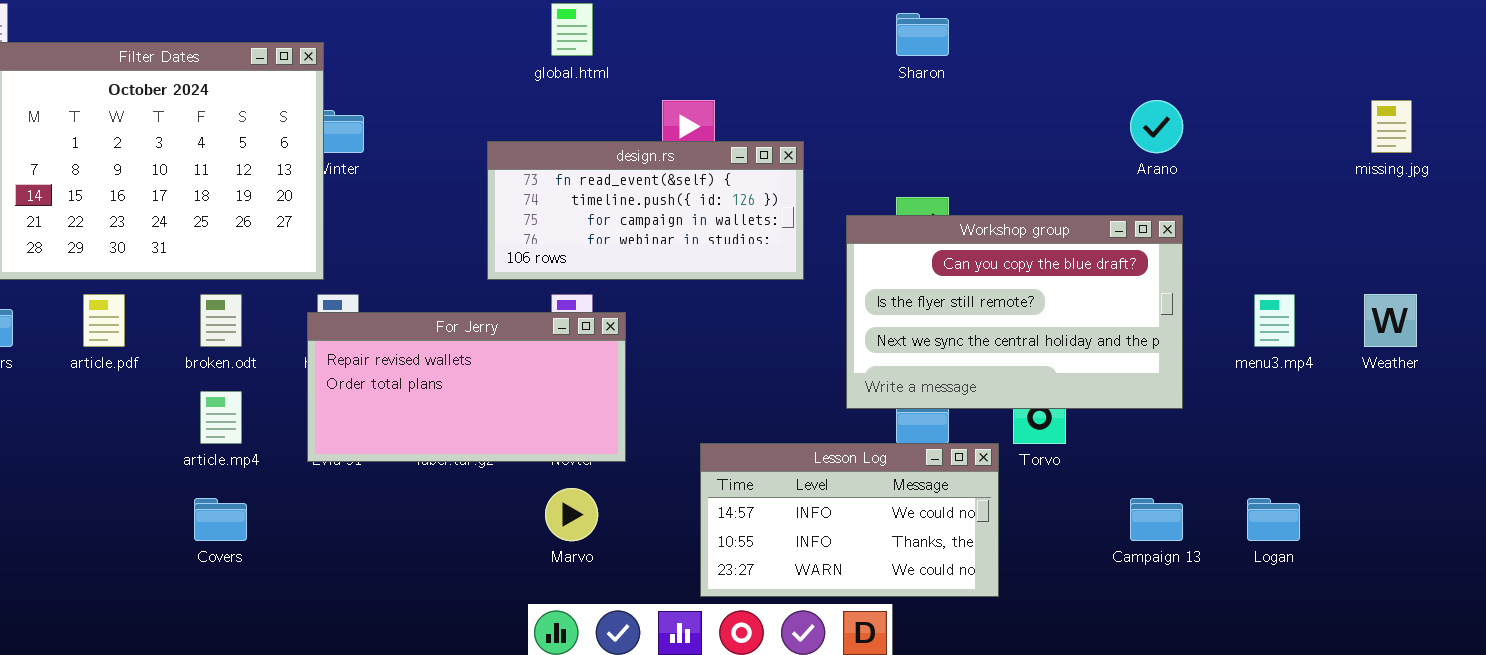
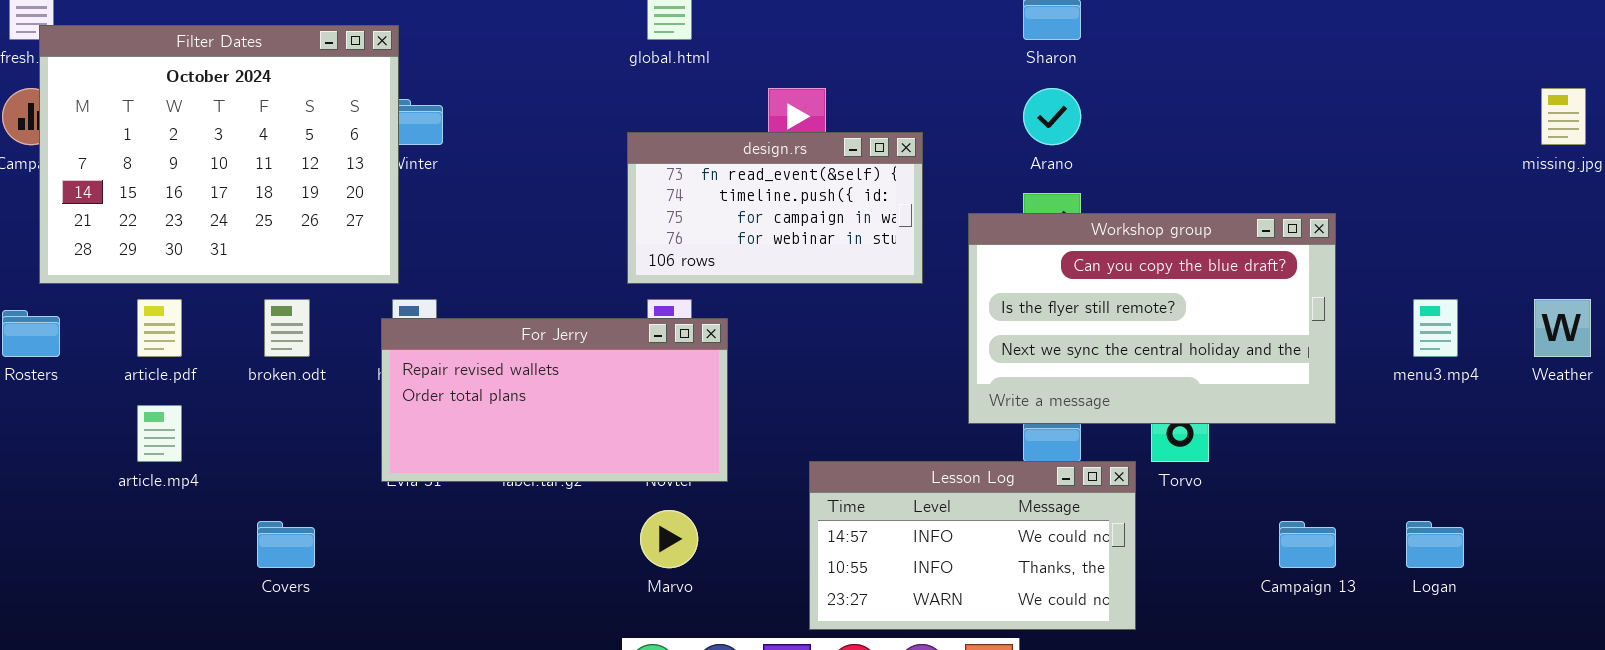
Arano: [1130,100,1183,153] -> [1023,88,1081,145], moved
design.rs: [487,141,804,280] -> [627,132,923,284], resized
article.mp4: [200,391,242,444] -> [137,405,182,462], moved

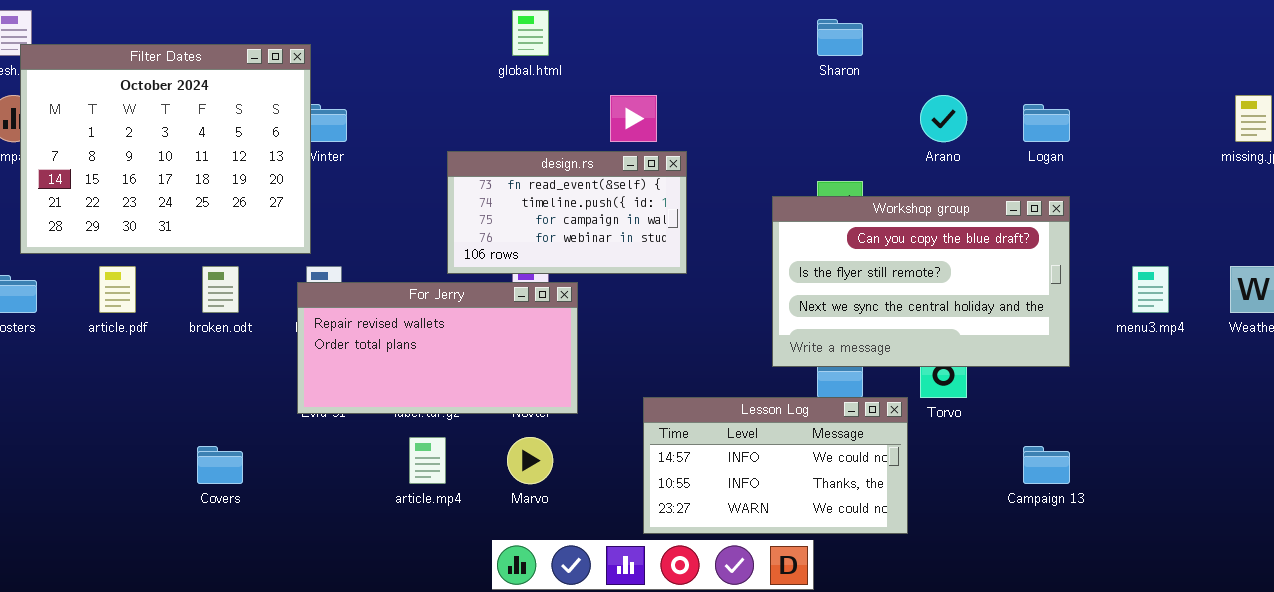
Arano: [1023,88,1081,145] -> [920,95,967,142], moved
design.rs: [627,132,923,284] -> [447,151,687,274], moved
article.mp4: [137,405,182,462] -> [409,437,446,484], moved
Logan: [1406,521,1464,568] -> [1023,104,1070,142], moved

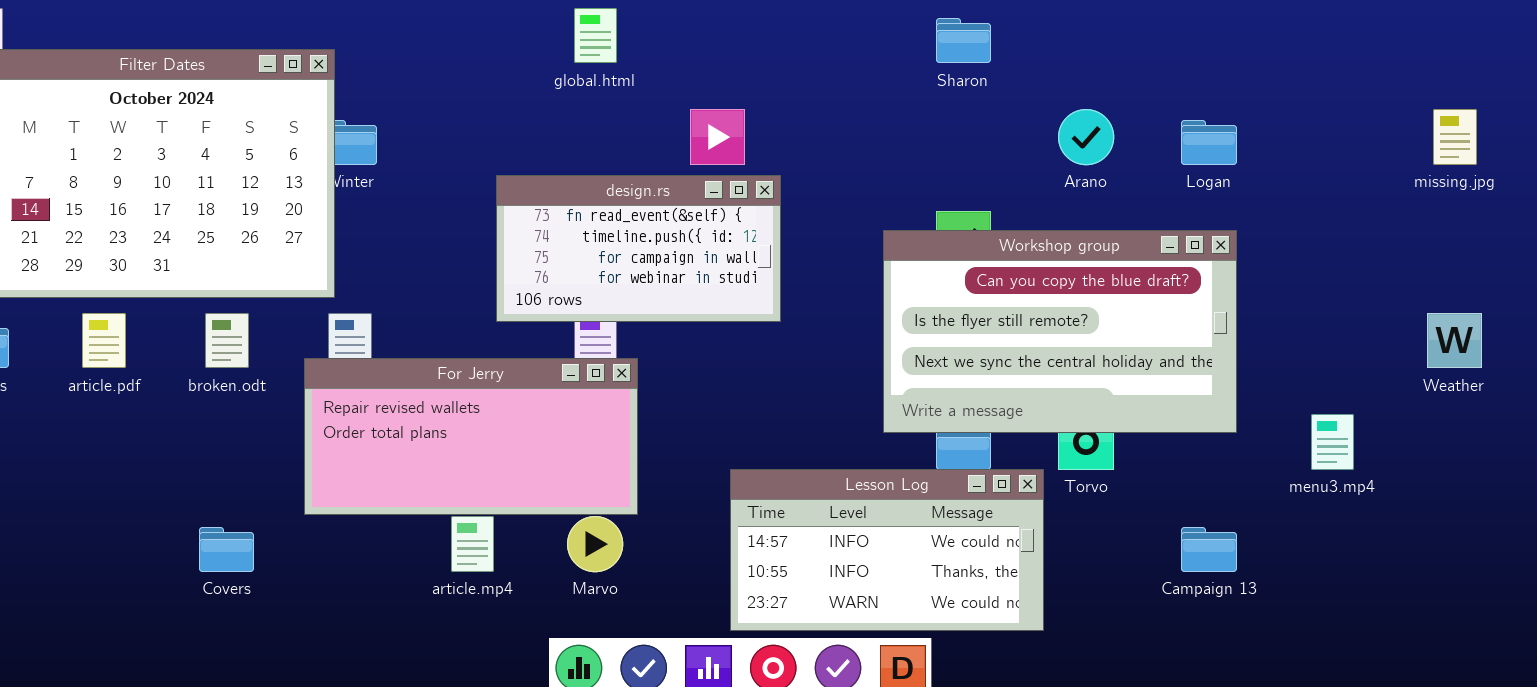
menu3.mp4: [1132,266,1169,313] -> [1311,414,1354,470], moved
For Jerry: [297,282,578,414] -> [304,358,638,515], moved

